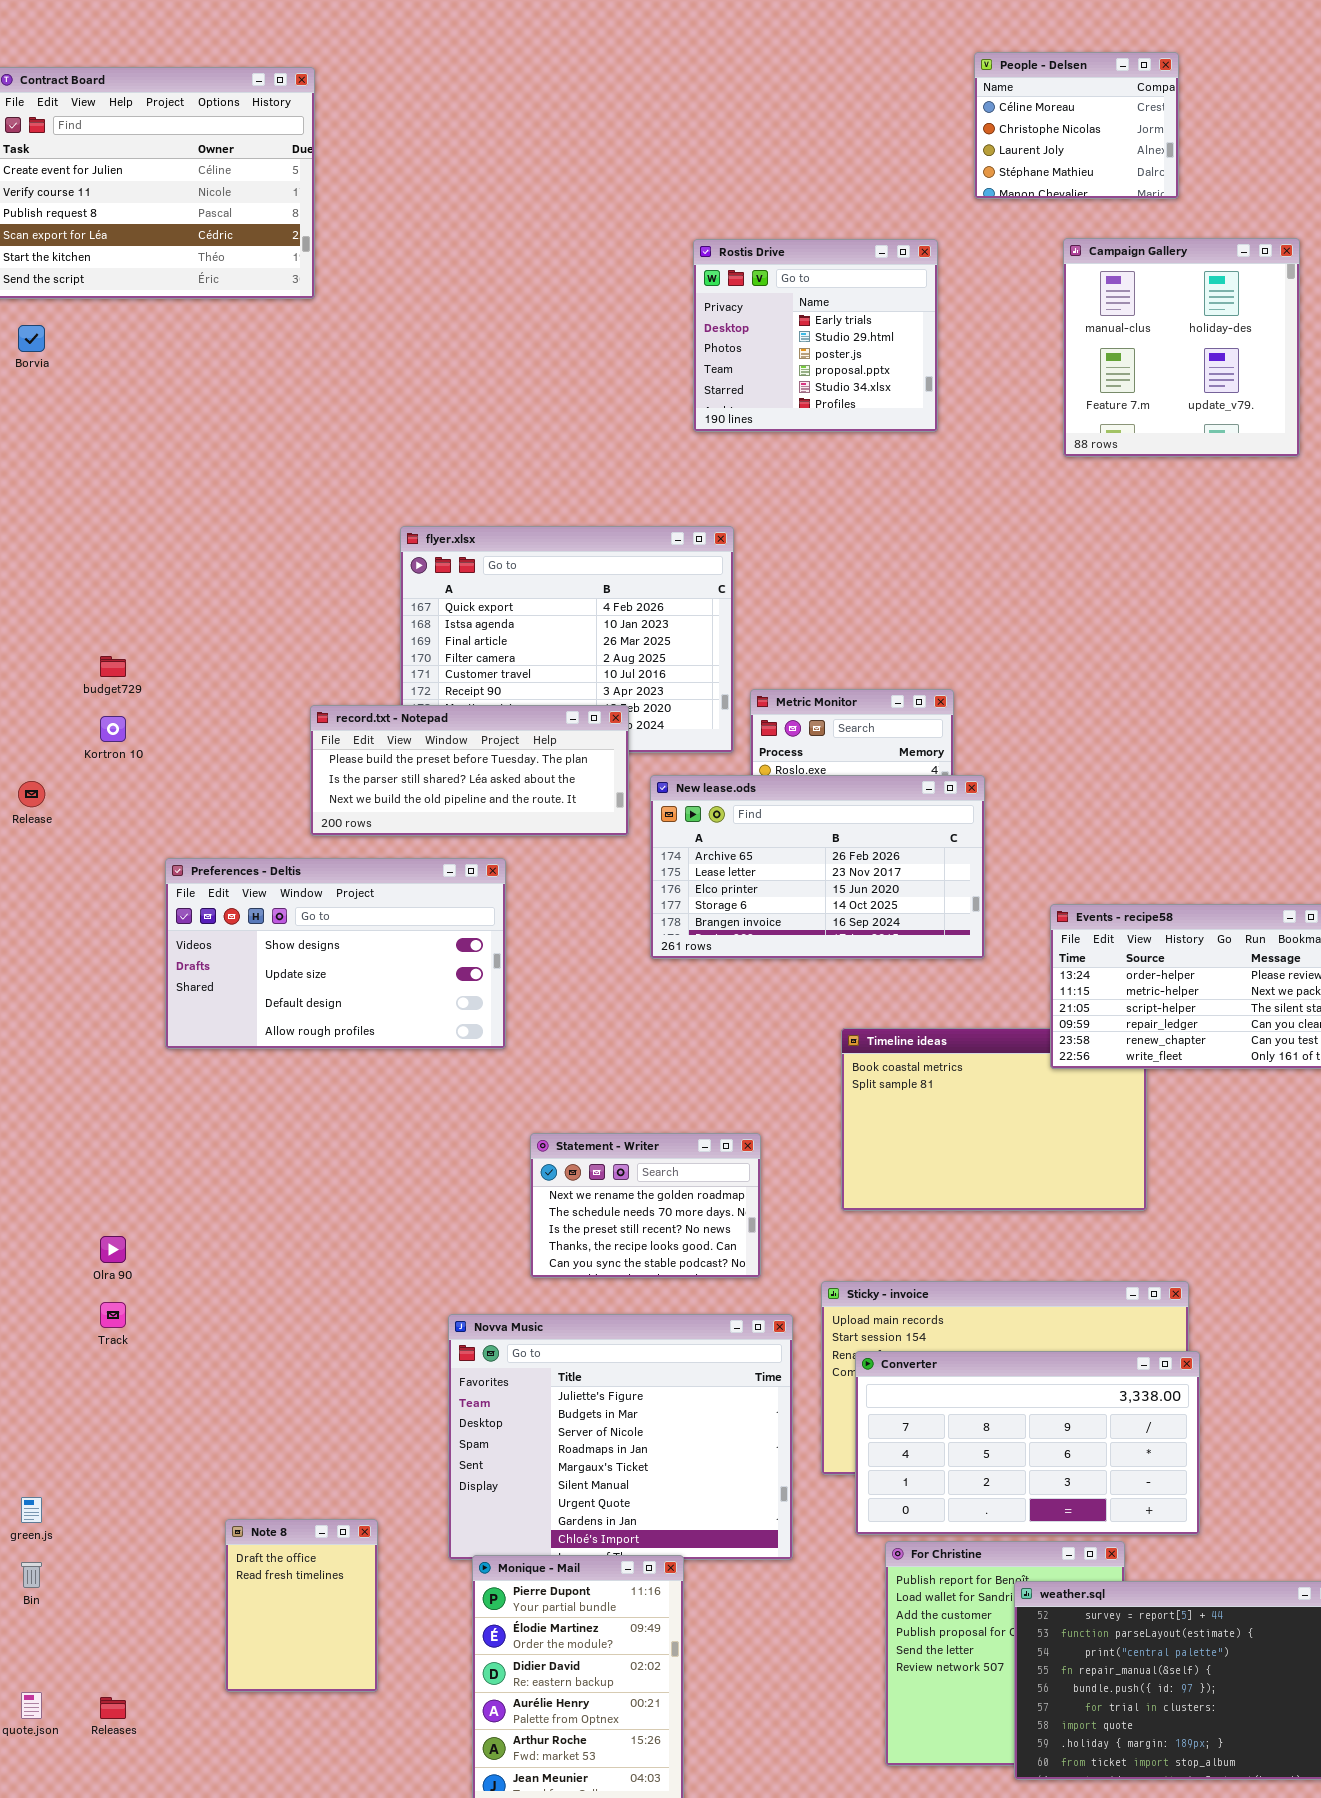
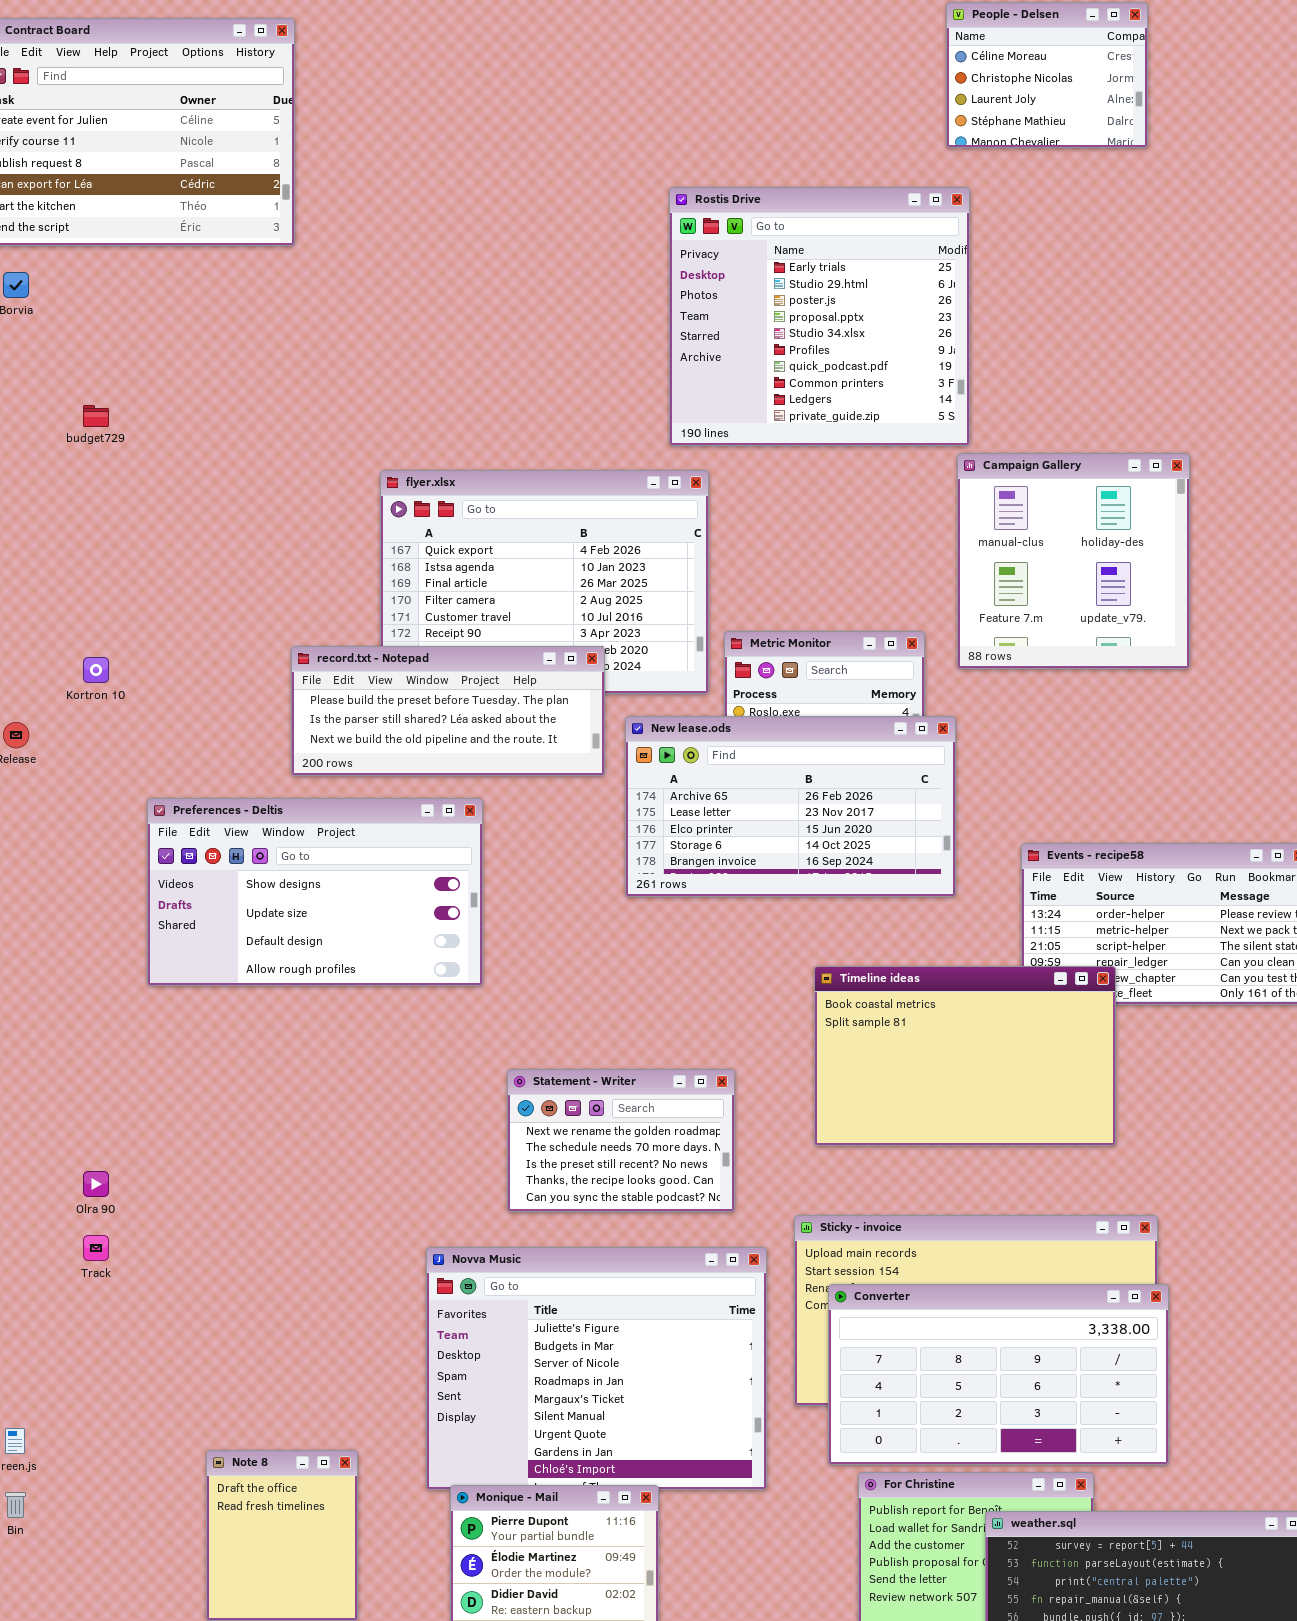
Campaign Gallery: [1063,238,1300,457] -> [957,453,1190,669], moved
Rostis Drive: [693,239,938,432] -> [669,187,970,446], resized
budget729: [100,656,126,677] -> [83,405,109,427], moved
Timeline ideas: [841,1028,1147,1211] -> [814,966,1116,1146], raised

